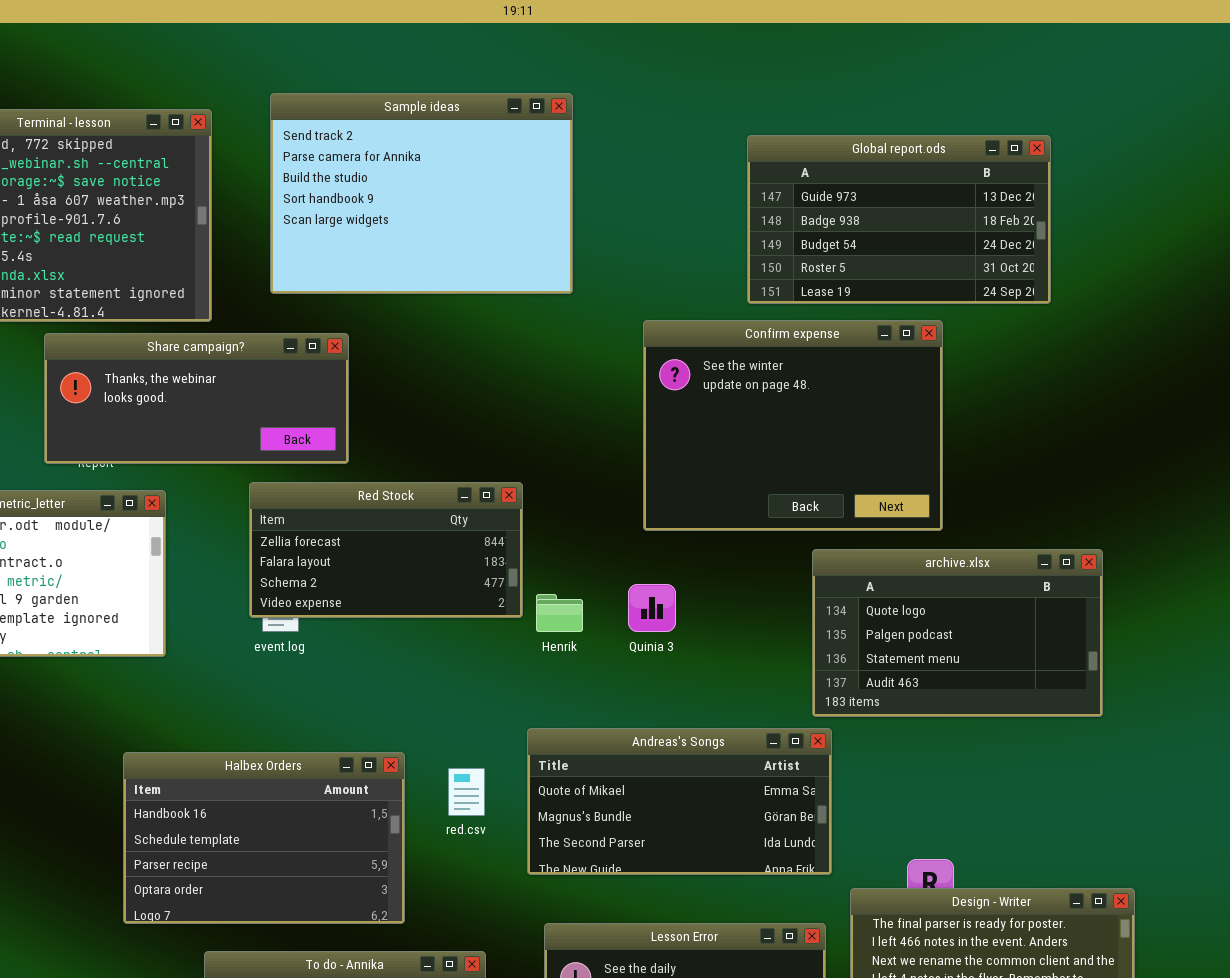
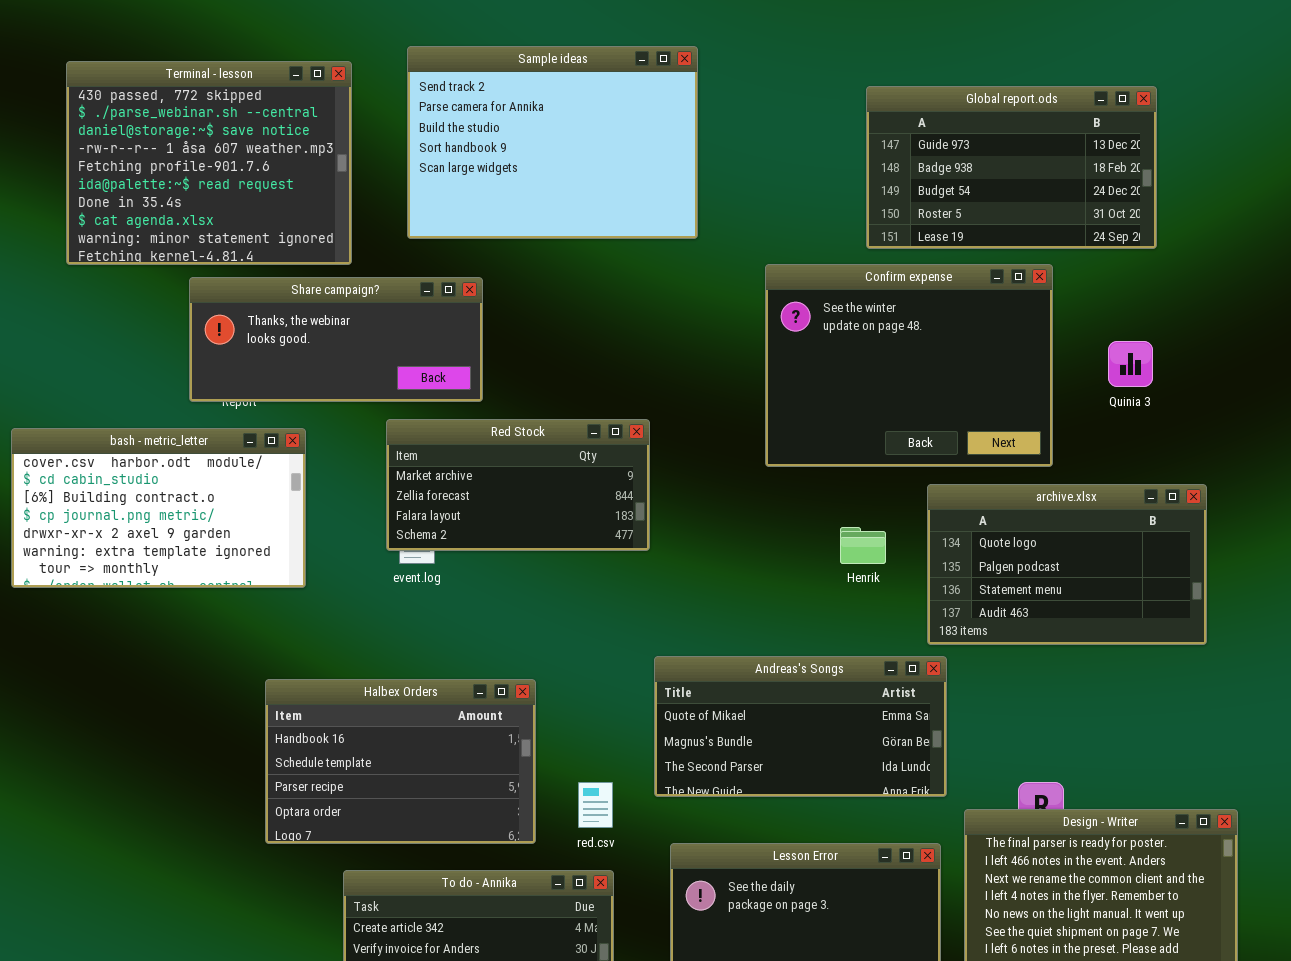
Red Stock: [249,482,523,618] -> [386,419,650,551], scrolled up 1 row
Quinia 3: [628,584,676,632] -> [1108,341,1153,387], moved
Henrik: [536,594,583,632] -> [840,527,886,564], moved
red.csv: [448,768,485,816] -> [578,782,613,828], moved

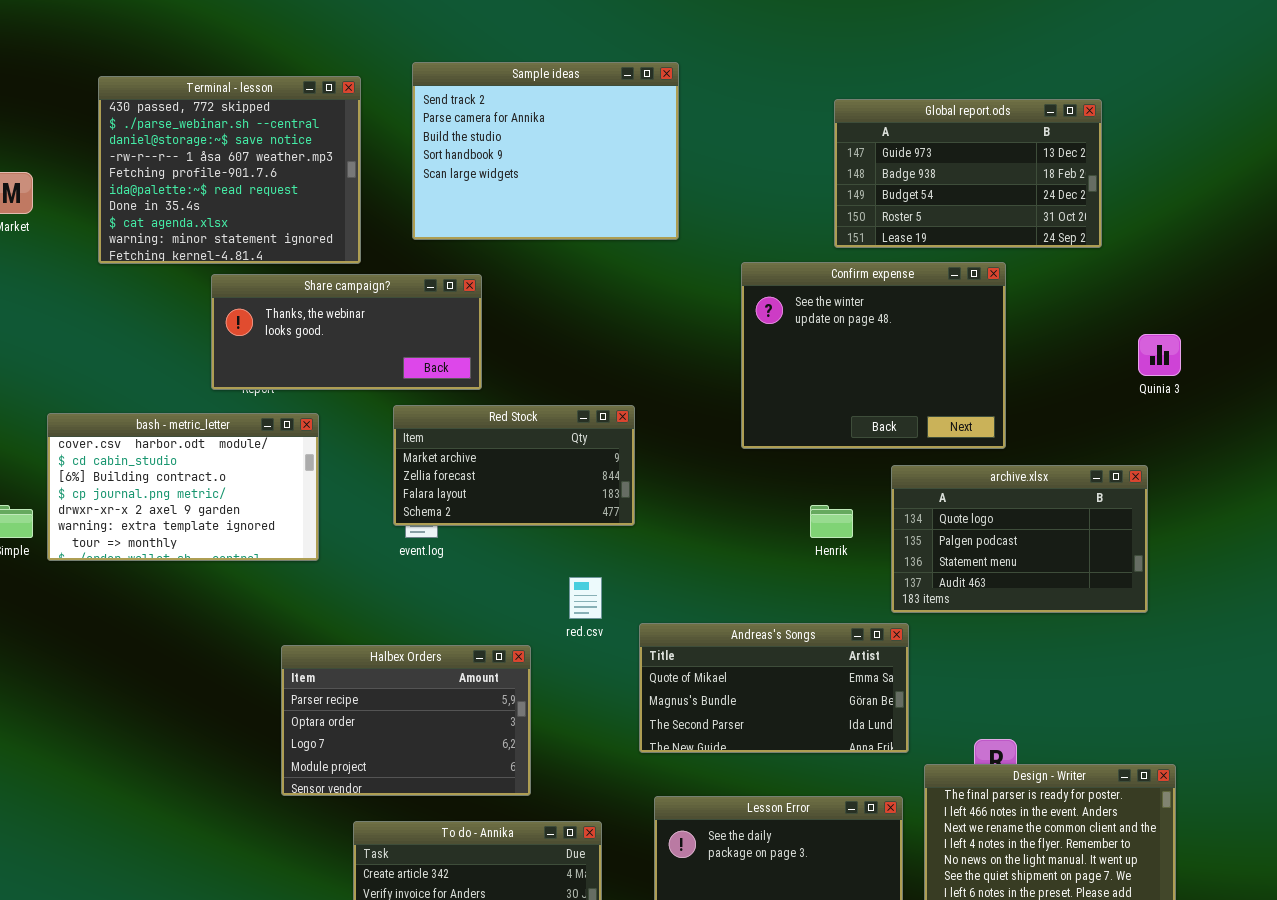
Quinia 3: [1108,341,1153,387] -> [1138,334,1181,376], moved
Halbex Orders: [265,679,536,844] -> [281,645,531,796], scrolled down 2 rows
red.csv: [578,782,613,828] -> [569,577,602,619], moved

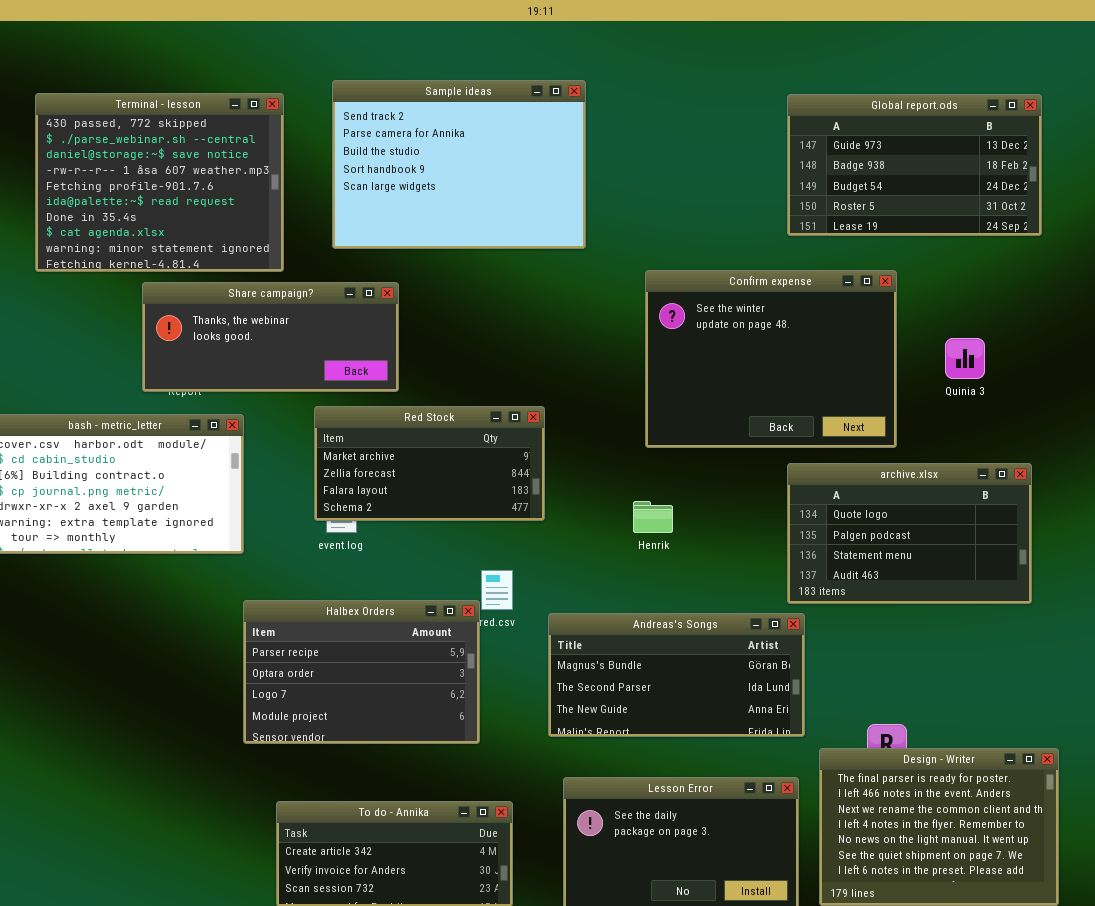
Global report.ods: [834,99,1102,248] -> [787,94,1042,236], moved
Quinia 3: [1138,334,1181,376] -> [945,338,985,379], moved
Henrik: [810,505,853,538] -> [633,501,673,533], moved
Andreas's Songs: [639,623,909,753] -> [548,613,805,737], scrolled down 1 row
Halbex Orders: [281,645,531,796] -> [243,600,480,744], moved

